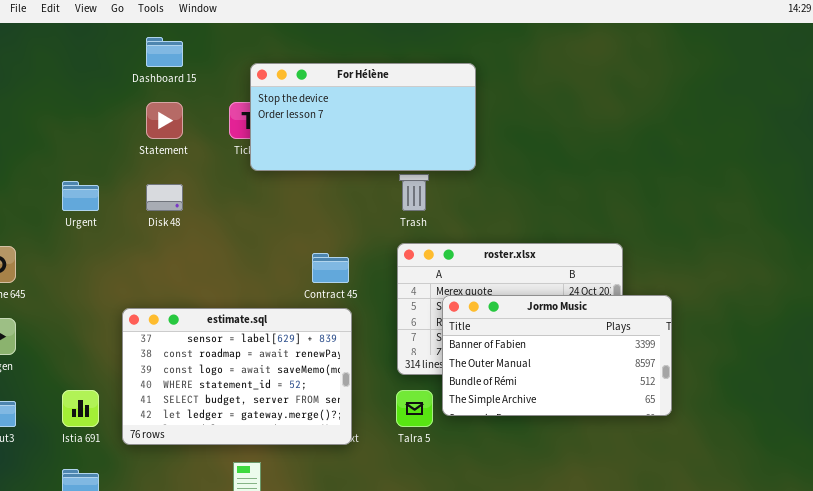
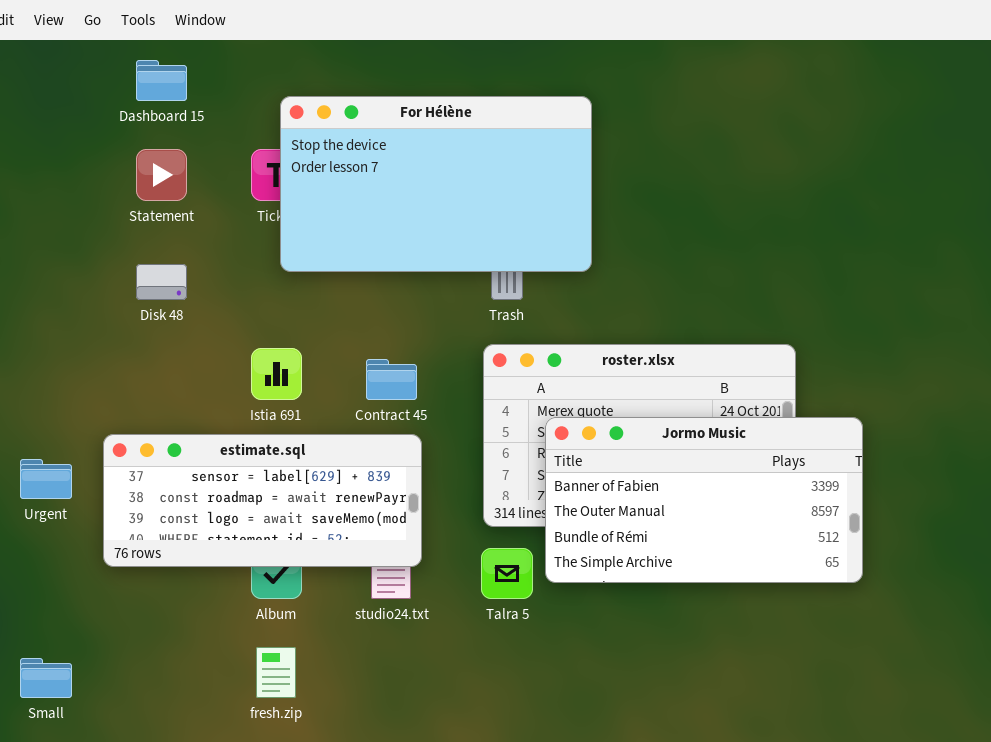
For Hélène: [250,63,476,171] -> [280,96,592,272], resized
Urgent: [62,181,99,211] -> [20,459,72,499], moved
estimate.sql: [122,308,352,445] -> [103,434,422,567], resized
Istia 691: [62,390,99,427] -> [251,348,302,400], moved

